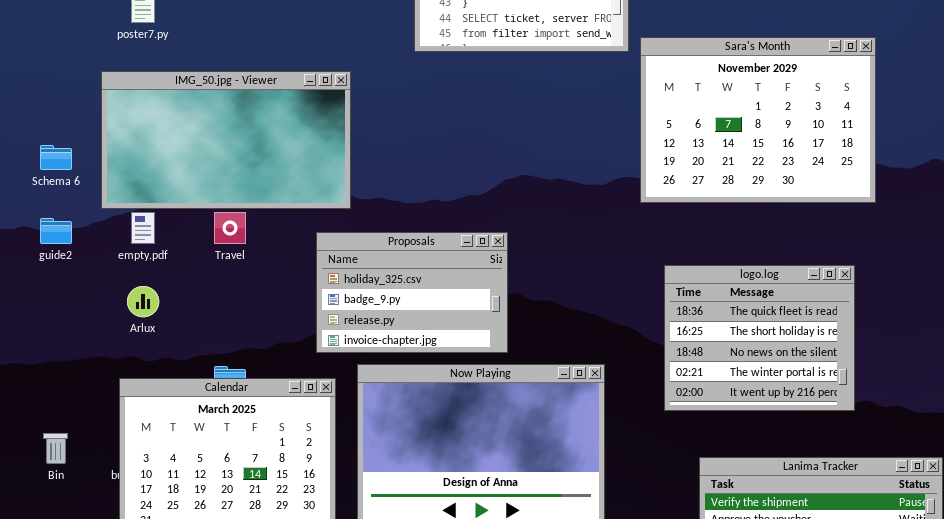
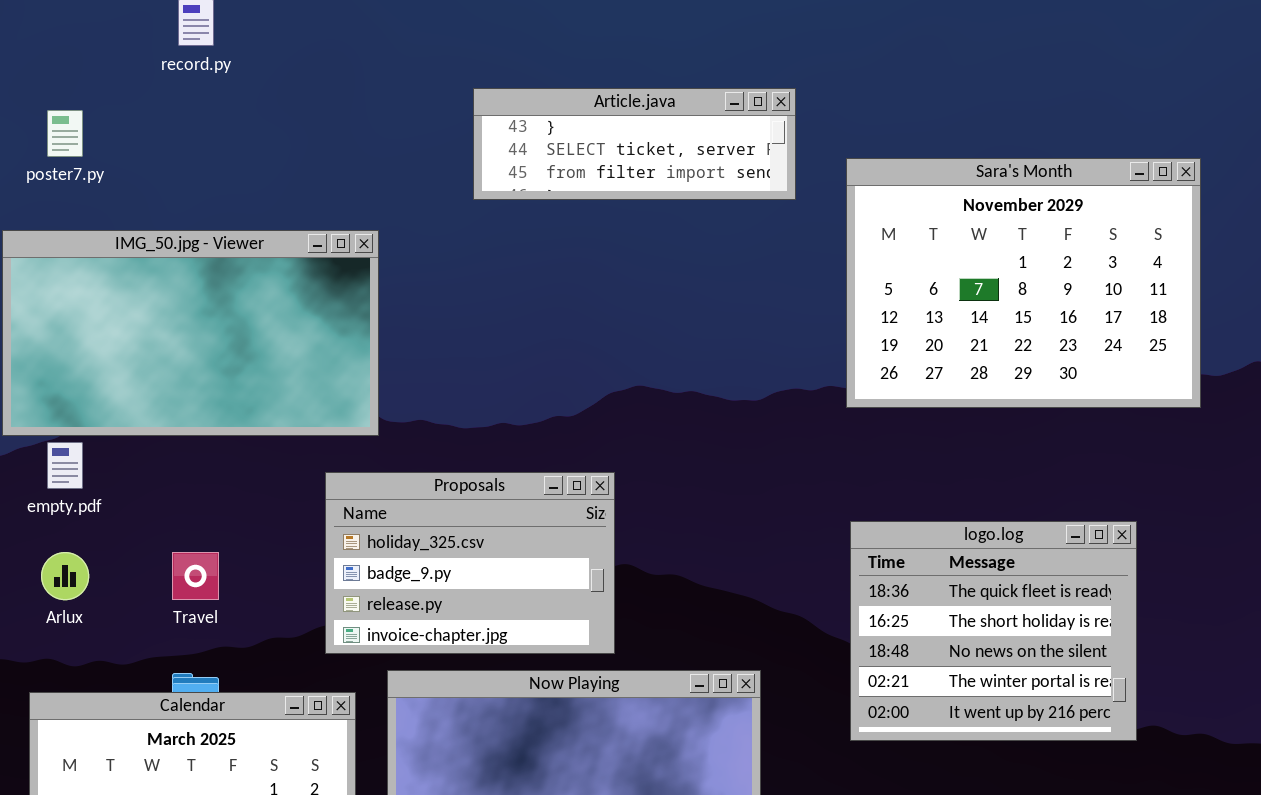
Sara's Month: [640,37,876,203] -> [846,158,1201,408], moved
Travel: [214,212,246,244] -> [172,552,219,600], moved

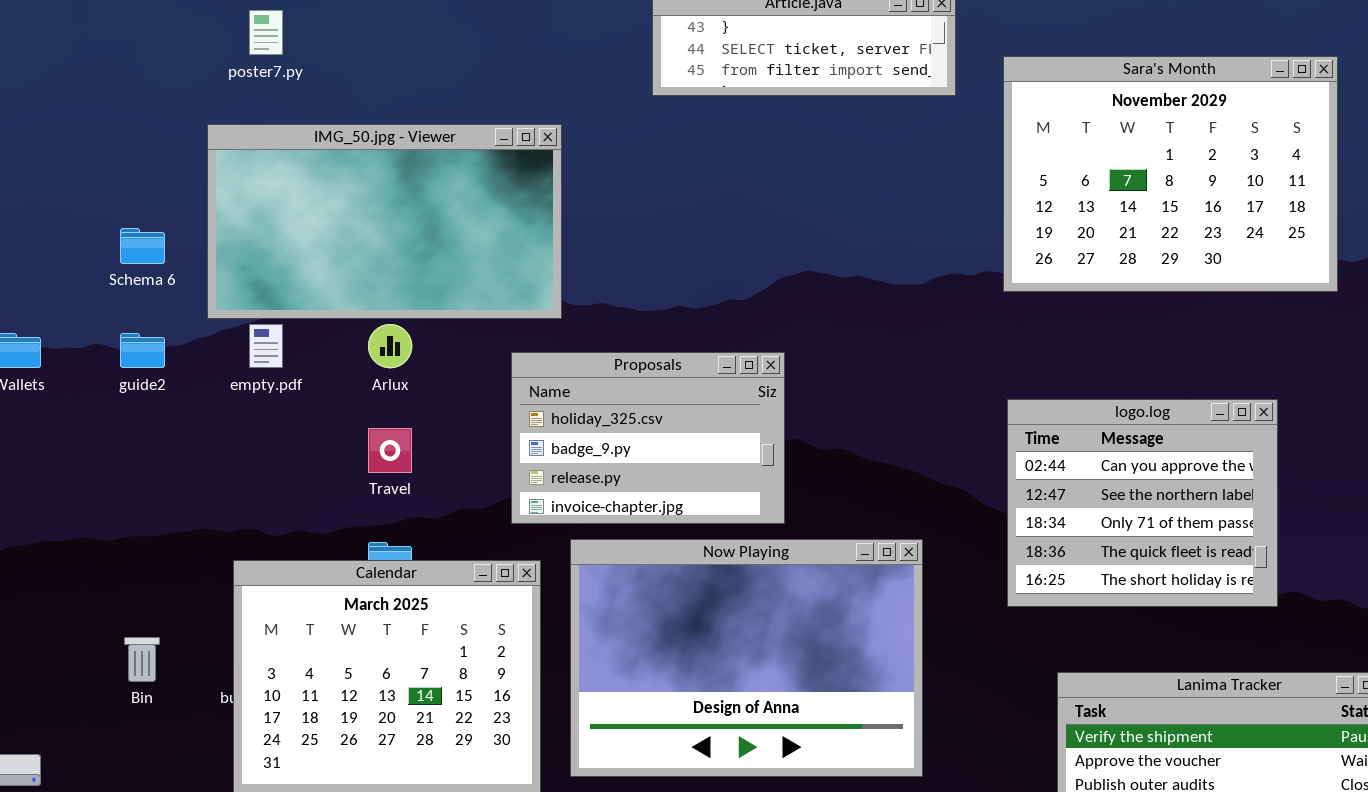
logo.log: [850,521,1137,741] -> [1007,399,1278,607], scrolled up 3 rows
Arlux: [41,552,89,600] -> [368,324,412,368], moved

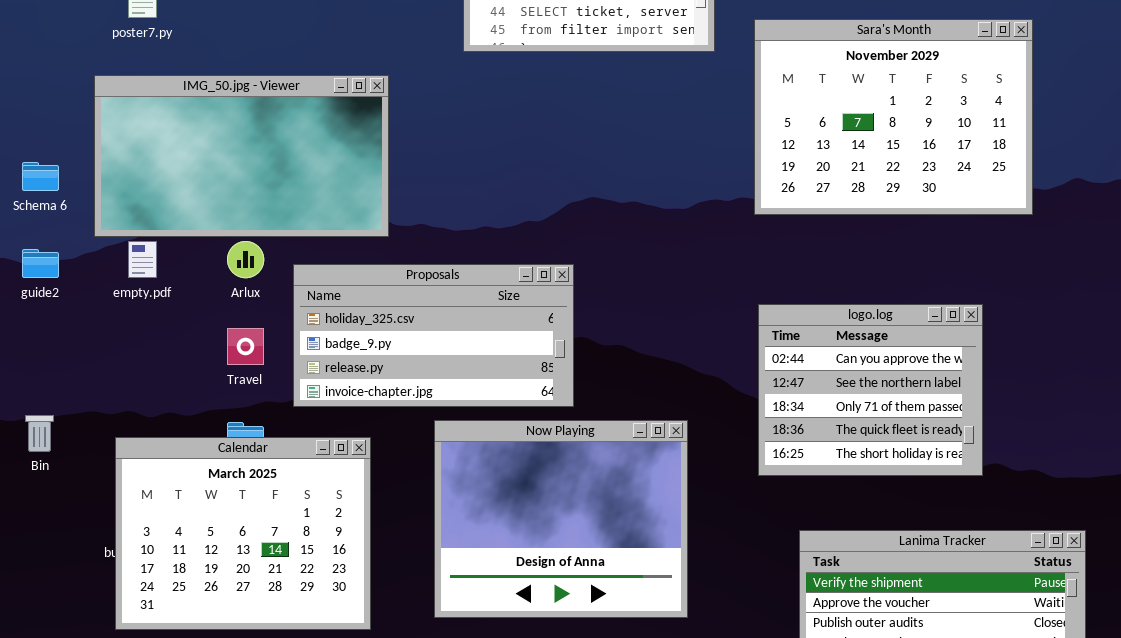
Proposals: [511,352,785,524] -> [293,264,574,407], resized
Now Playing: [570,539,923,777] -> [434,420,688,618], resized
Bin: [124,637,160,682] -> [25,415,54,452], moved

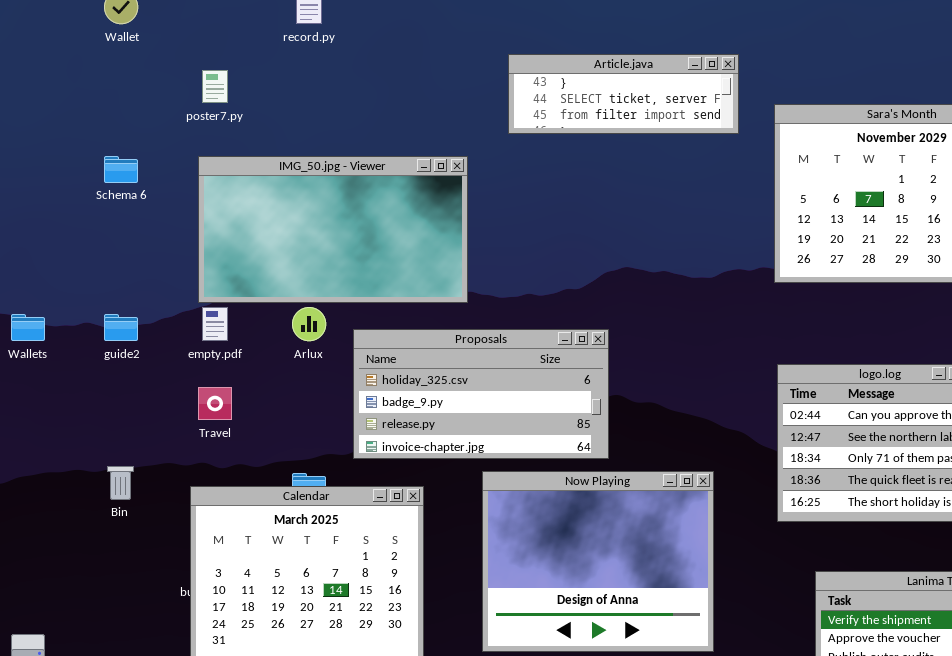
IMG_50.jpg - Viewer: [94,75,389,237] -> [198,156,468,303], moved
Schema 6: [22,162,59,191] -> [104,156,138,183], moved
Travel: [227,328,264,365] -> [198,387,232,420], moved

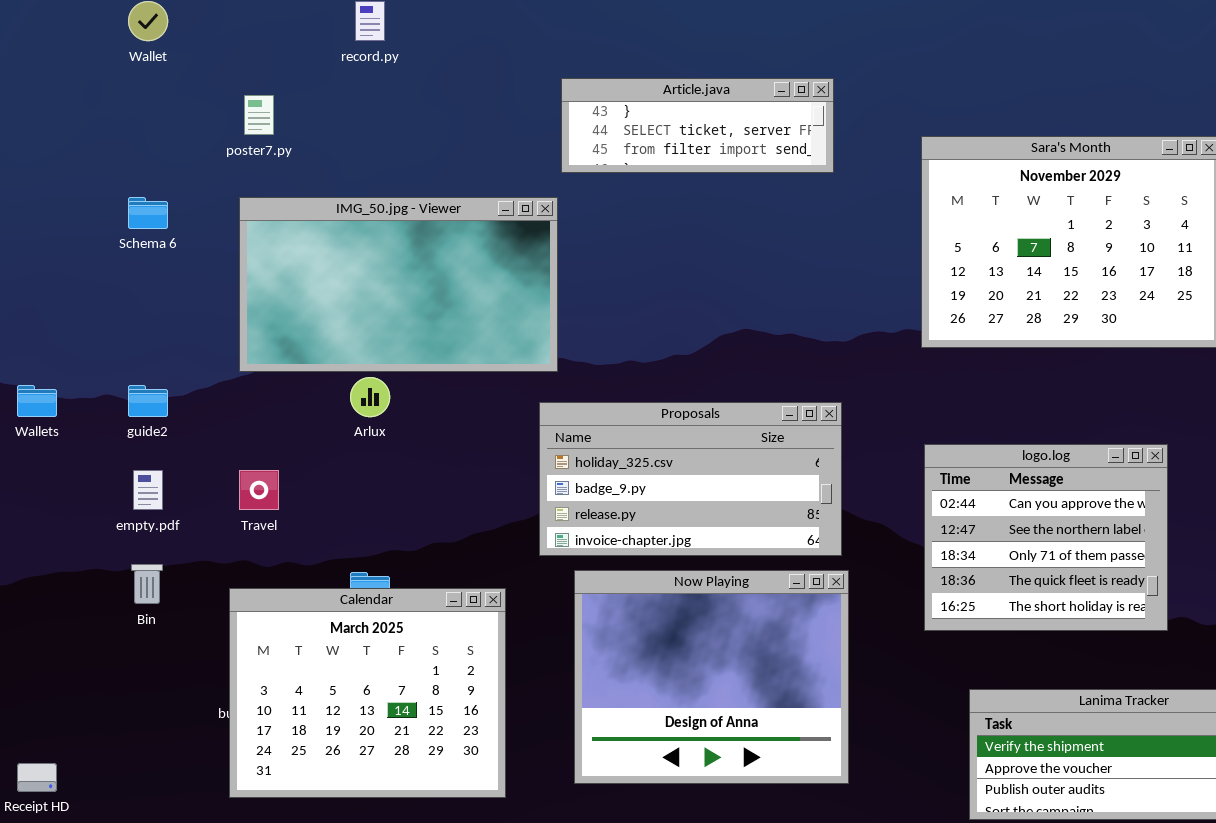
Article.java: [508,54,739,134] -> [561,78,834,173], moved
empty.pdf: [202,307,228,341] -> [133,470,163,510], moved
Proposals: [353,329,609,459] -> [539,402,842,556], moved

